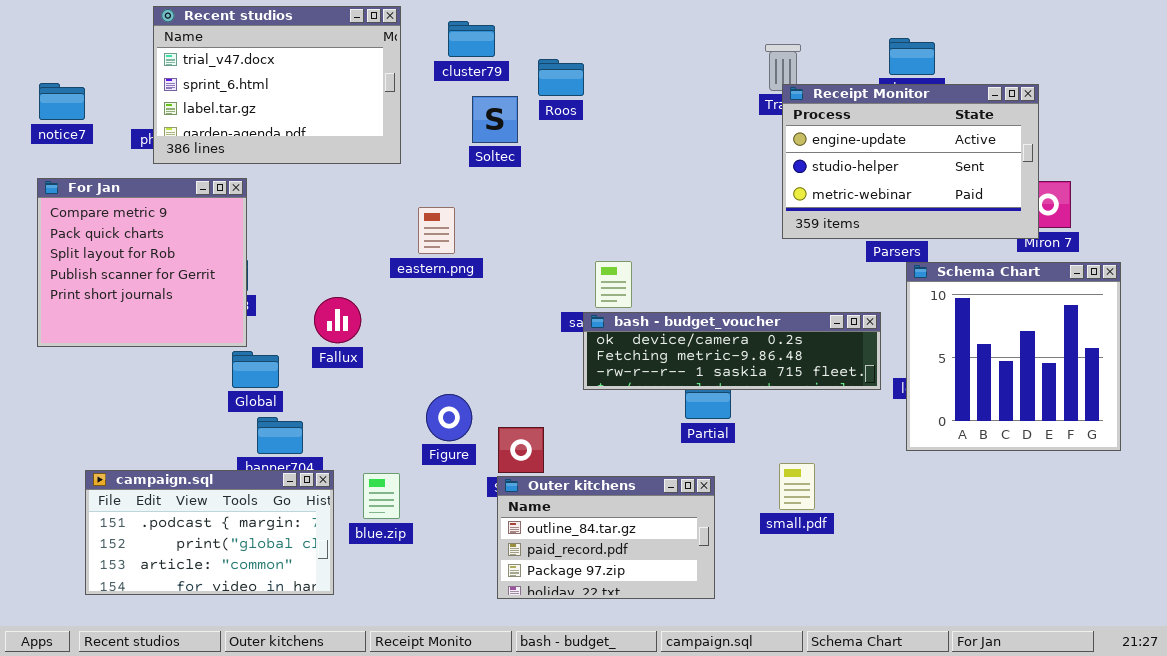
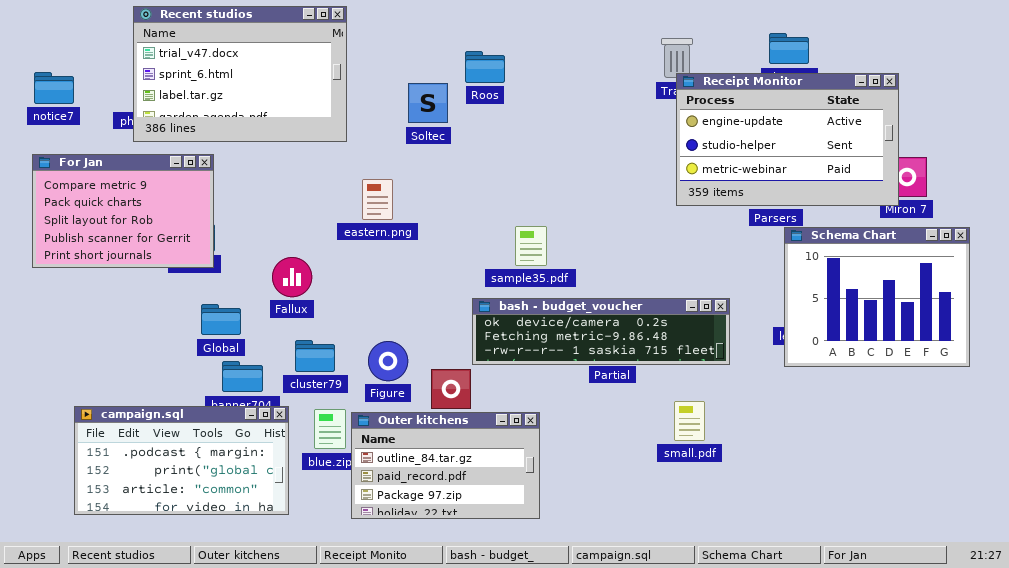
cluster79: [448,21,495,57] -> [295,340,335,372], moved
For Jan: [37,178,247,347] -> [32,154,214,268], resized
Schema Chart: [906,262,1121,451] -> [784,227,970,367], resized
bash - budget_voucher: [583,312,881,390] -> [472,298,730,365], moved
Outer kitchens: [497,476,715,599] -> [351,412,540,519], moved

